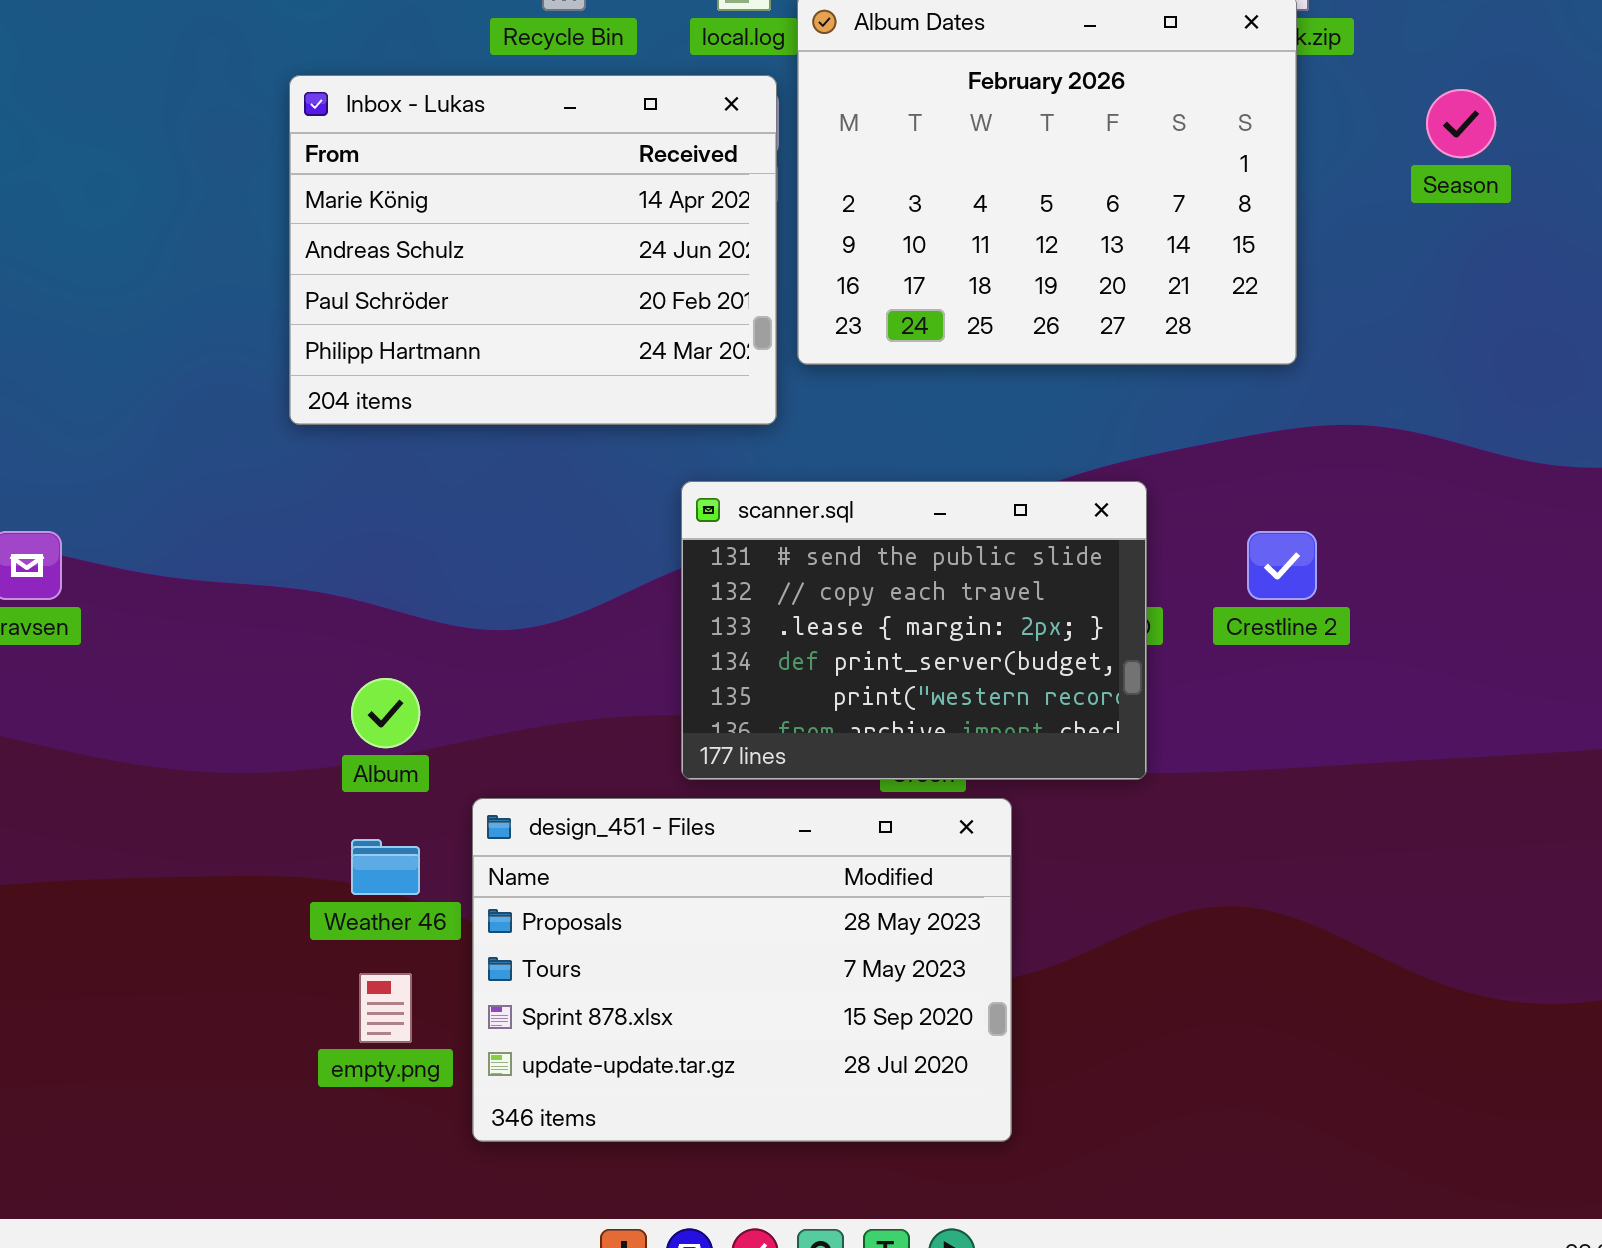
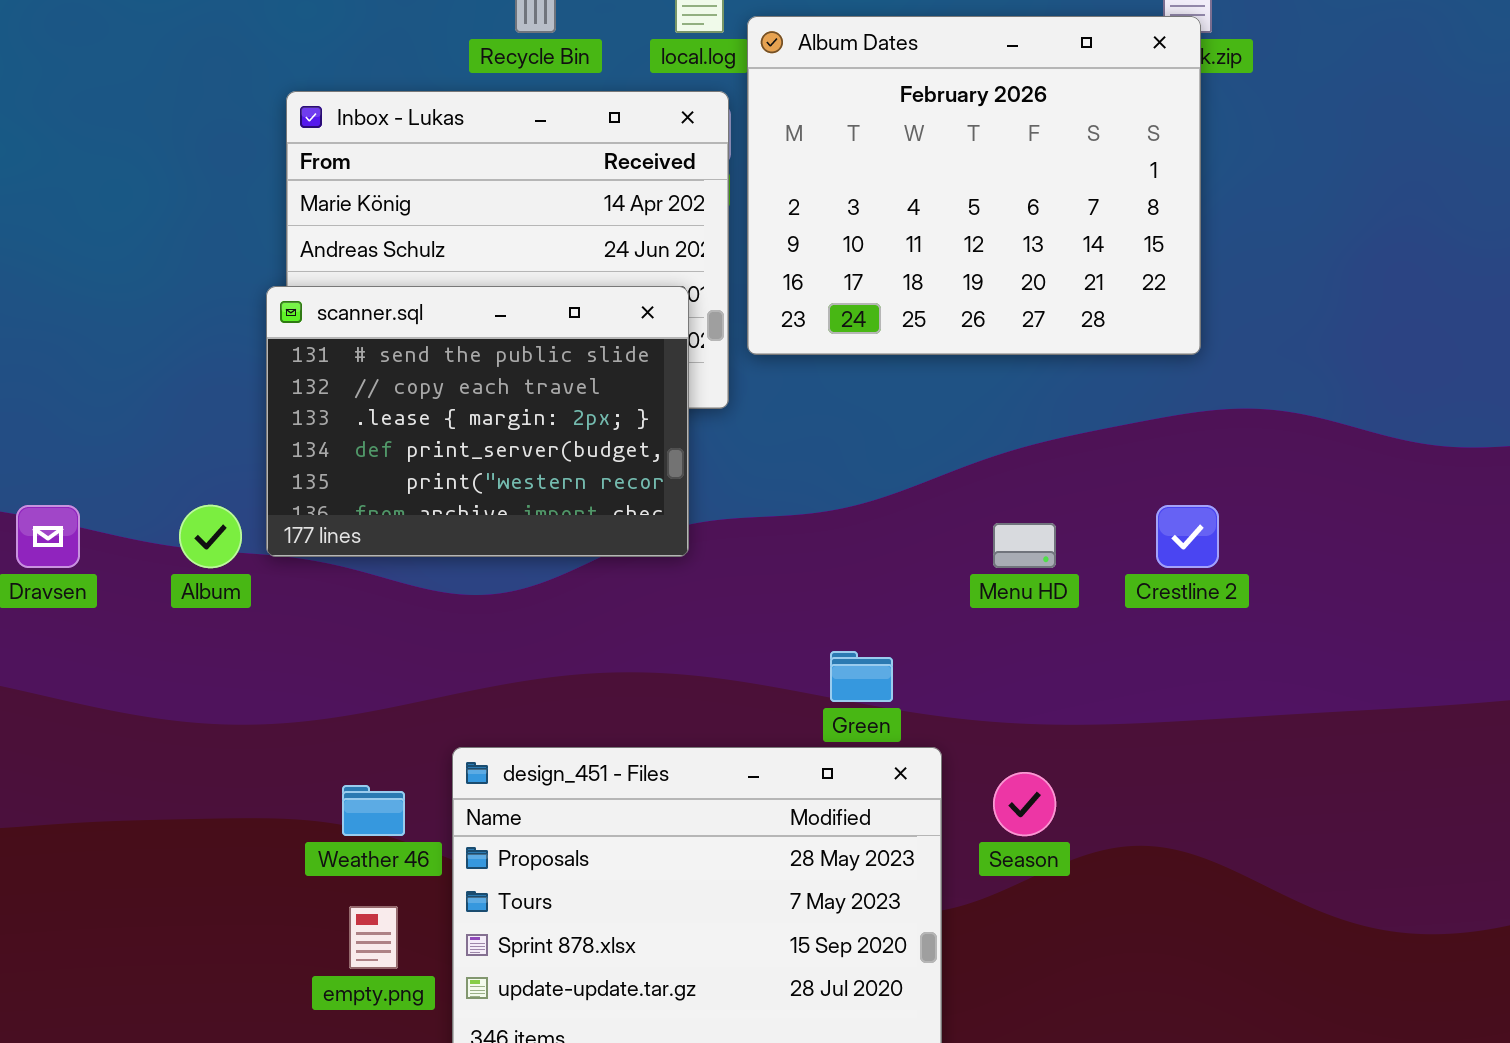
Season: [1426,89,1496,158] -> [993,772,1056,836], moved
scanner.sql: [681,481,1147,780] -> [266,286,689,557], moved
Album: [351,678,420,748] -> [179,505,242,568], moved

